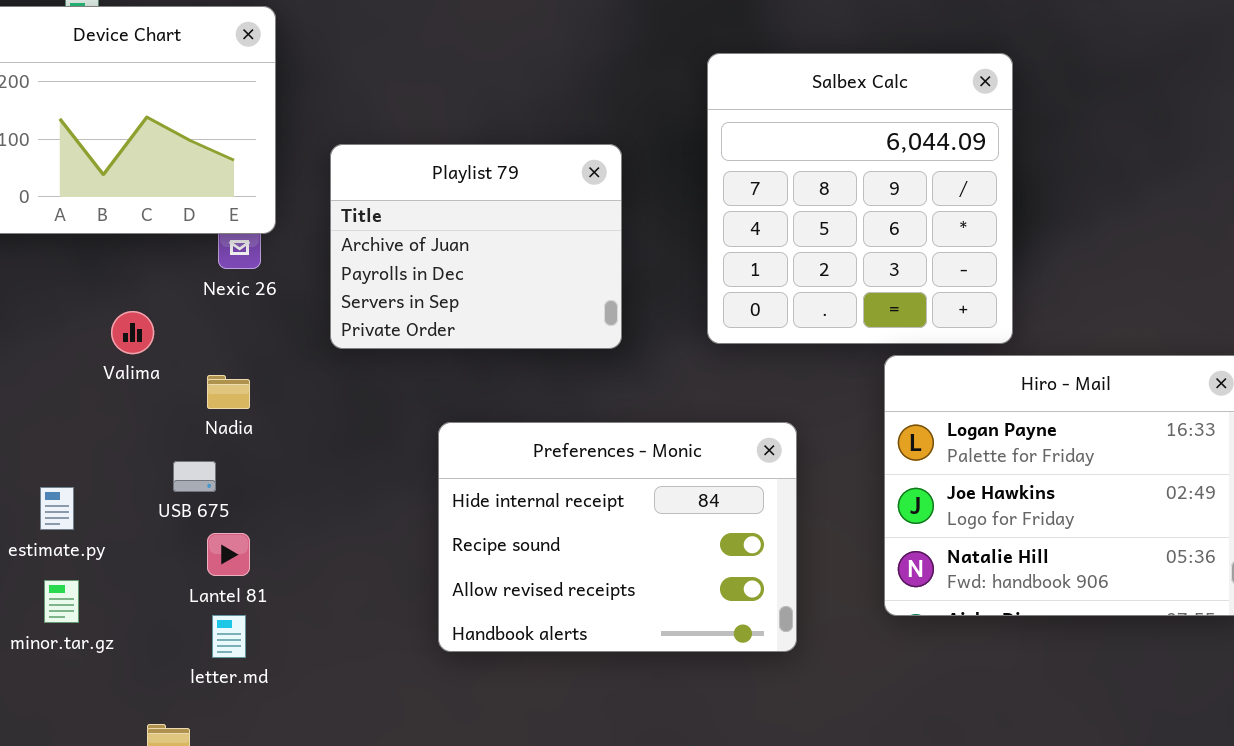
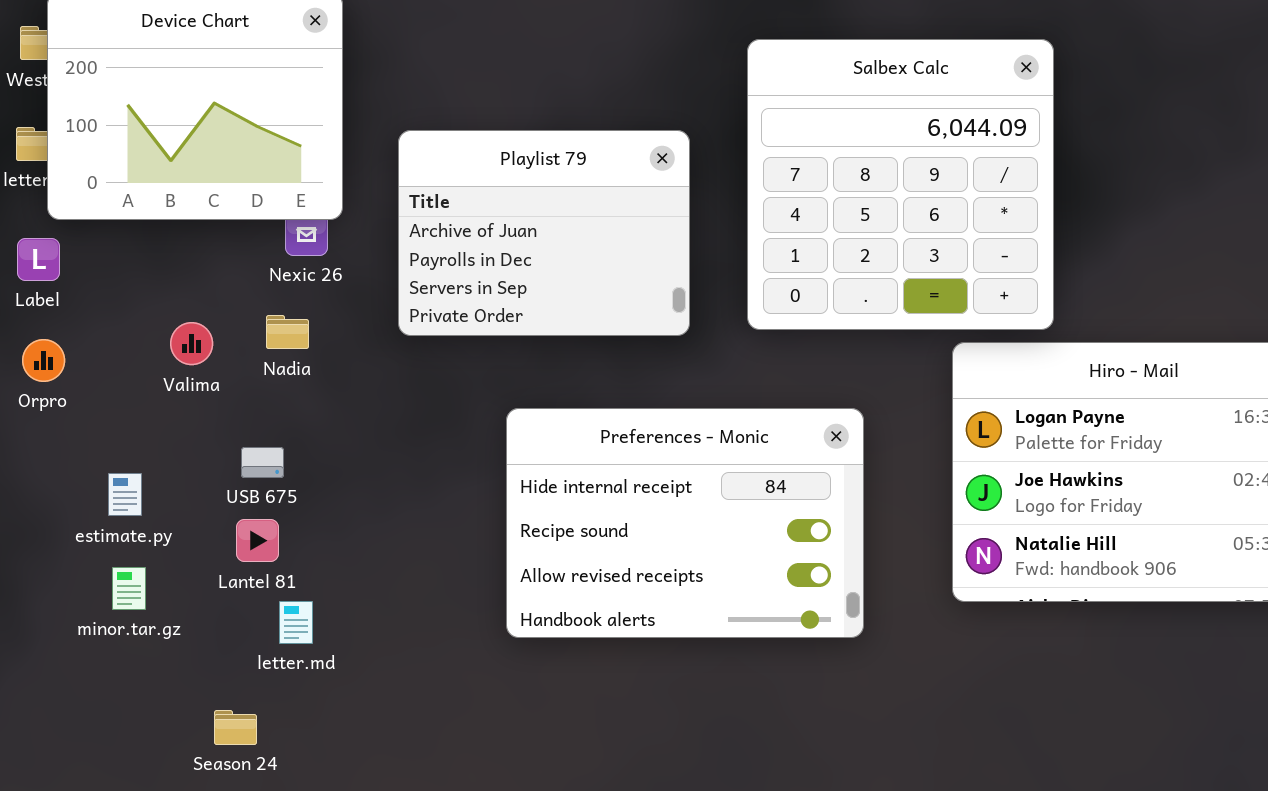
Salbex Calc: [707,53,1013,344] -> [747,39,1054,330], moved
Valima: [111,311,154,354] -> [170,322,213,365], moved
Nadia: [207,375,250,409] -> [266,315,309,349], moved
Lantel 81: [207,533,250,576] -> [236,519,279,562], moved

